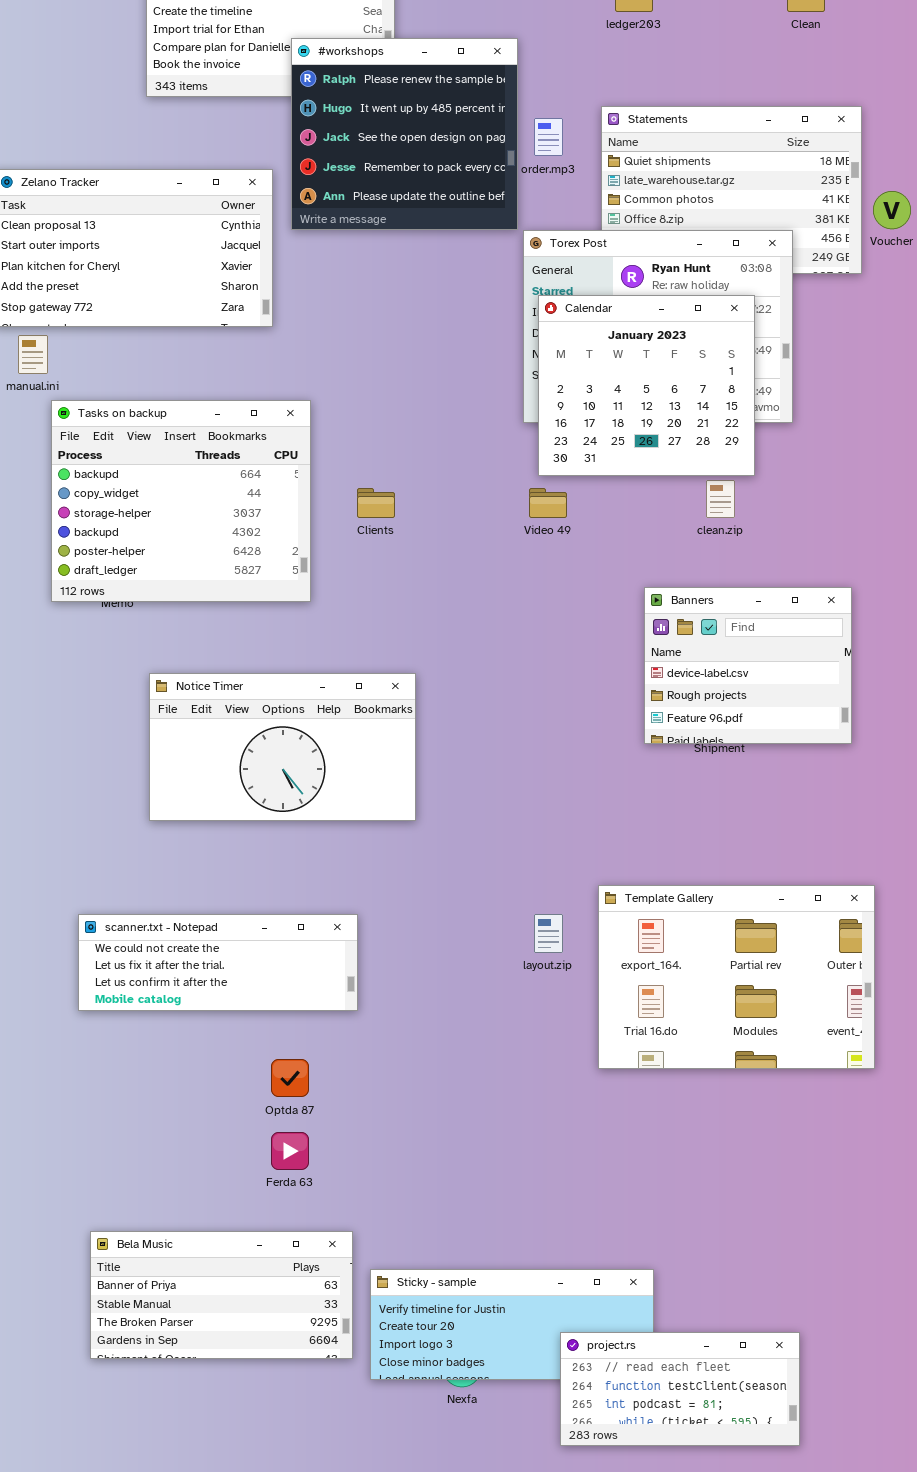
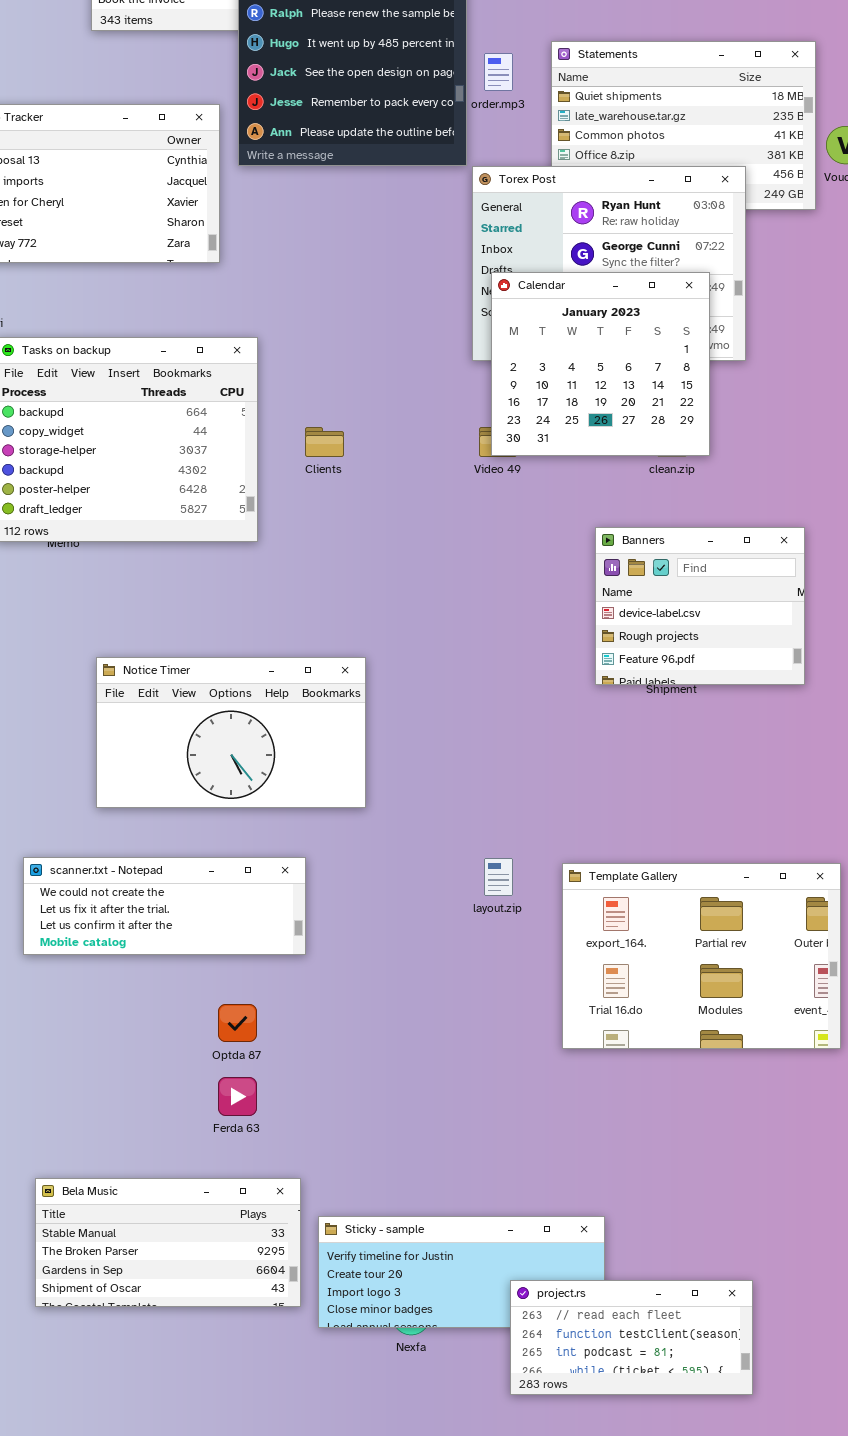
Calendar: [538,295,755,476] -> [491,272,710,456], moved
Notice Timer: [149,673,416,821] -> [96,657,366,808], moved
Template Gallery: [598,885,875,1069] -> [562,863,841,1049], moved
Bela Music: [90,1231,353,1359] -> [35,1178,301,1307], scrolled down 1 row

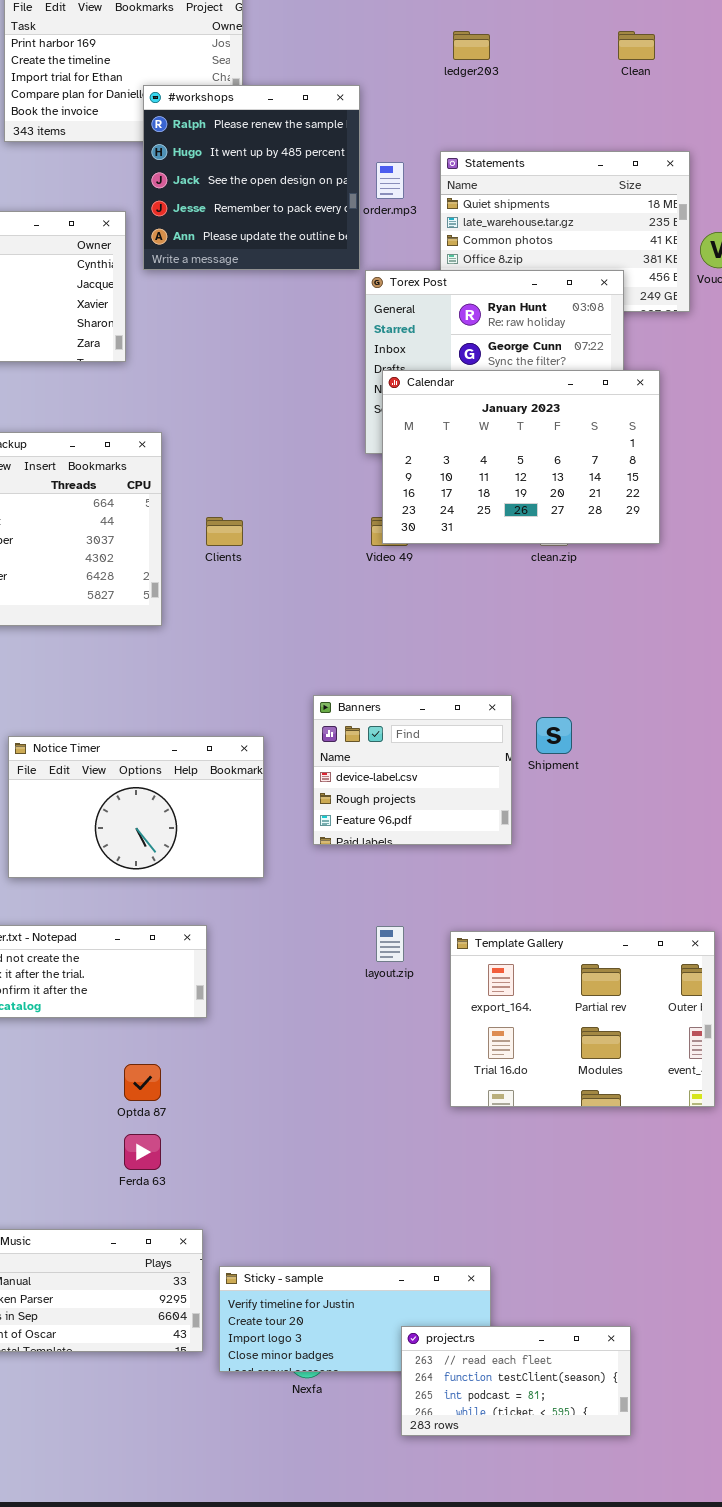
Calendar: [491,272,710,456] -> [382,370,660,544], resized
Banners: [595,527,805,685] -> [313,695,512,845], moved

